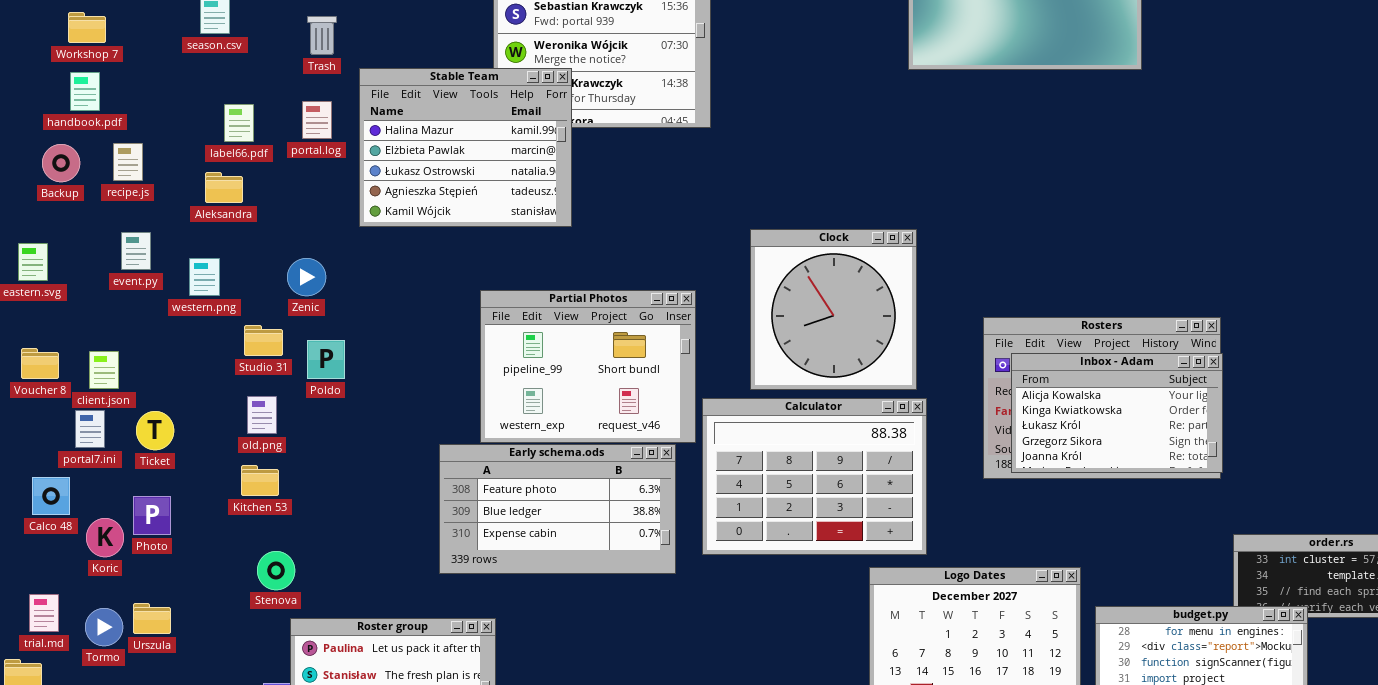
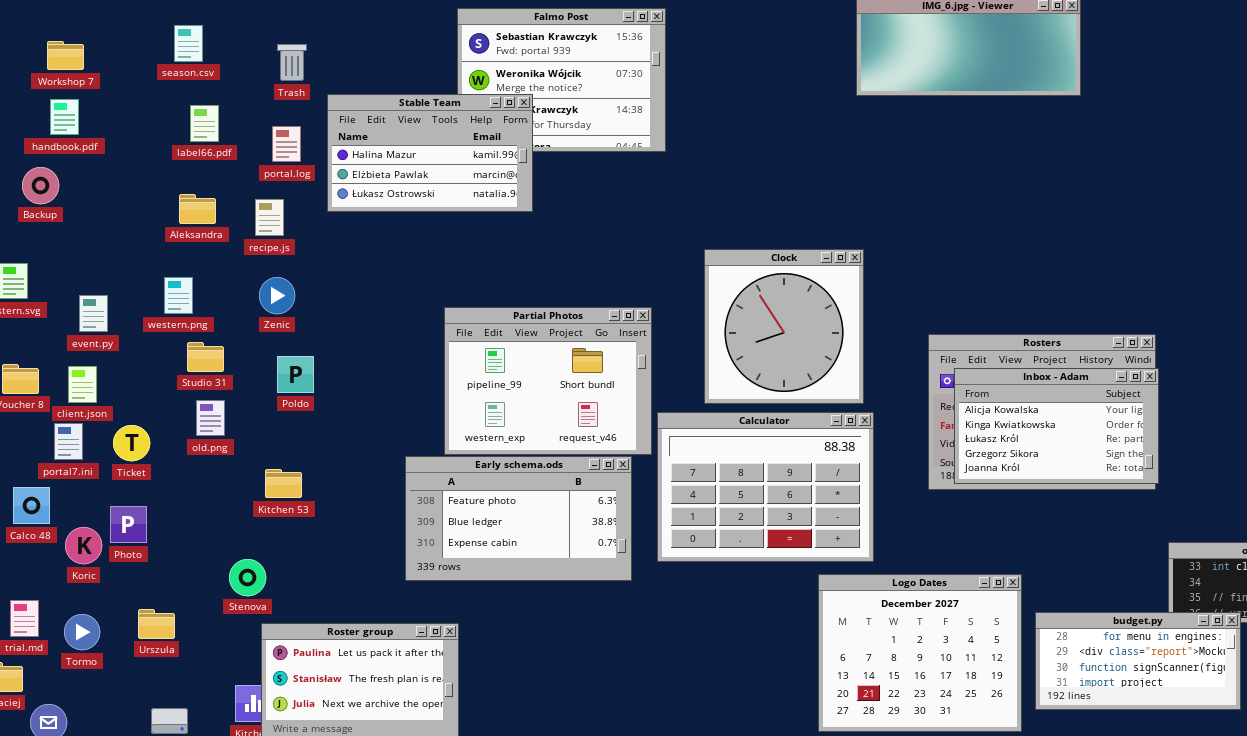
Stable Team: [359,68,572,227] -> [327,94,533,212], resized
label66.pdf: [224,104,254,142] -> [190,105,219,142], moved
recipe.js: [113,143,143,181] -> [255,199,284,236], moved
event.py: [121,232,151,270] -> [79,295,108,332], moved
Studio 31: [244,325,283,356] -> [187,342,224,372], moved
old.png: [247,396,277,434] -> [196,400,225,436], moved
Kitchen 53: [241,465,279,496] -> [265,469,302,498], moved
Urszula: [133,603,171,634] -> [138,609,175,639], moved

